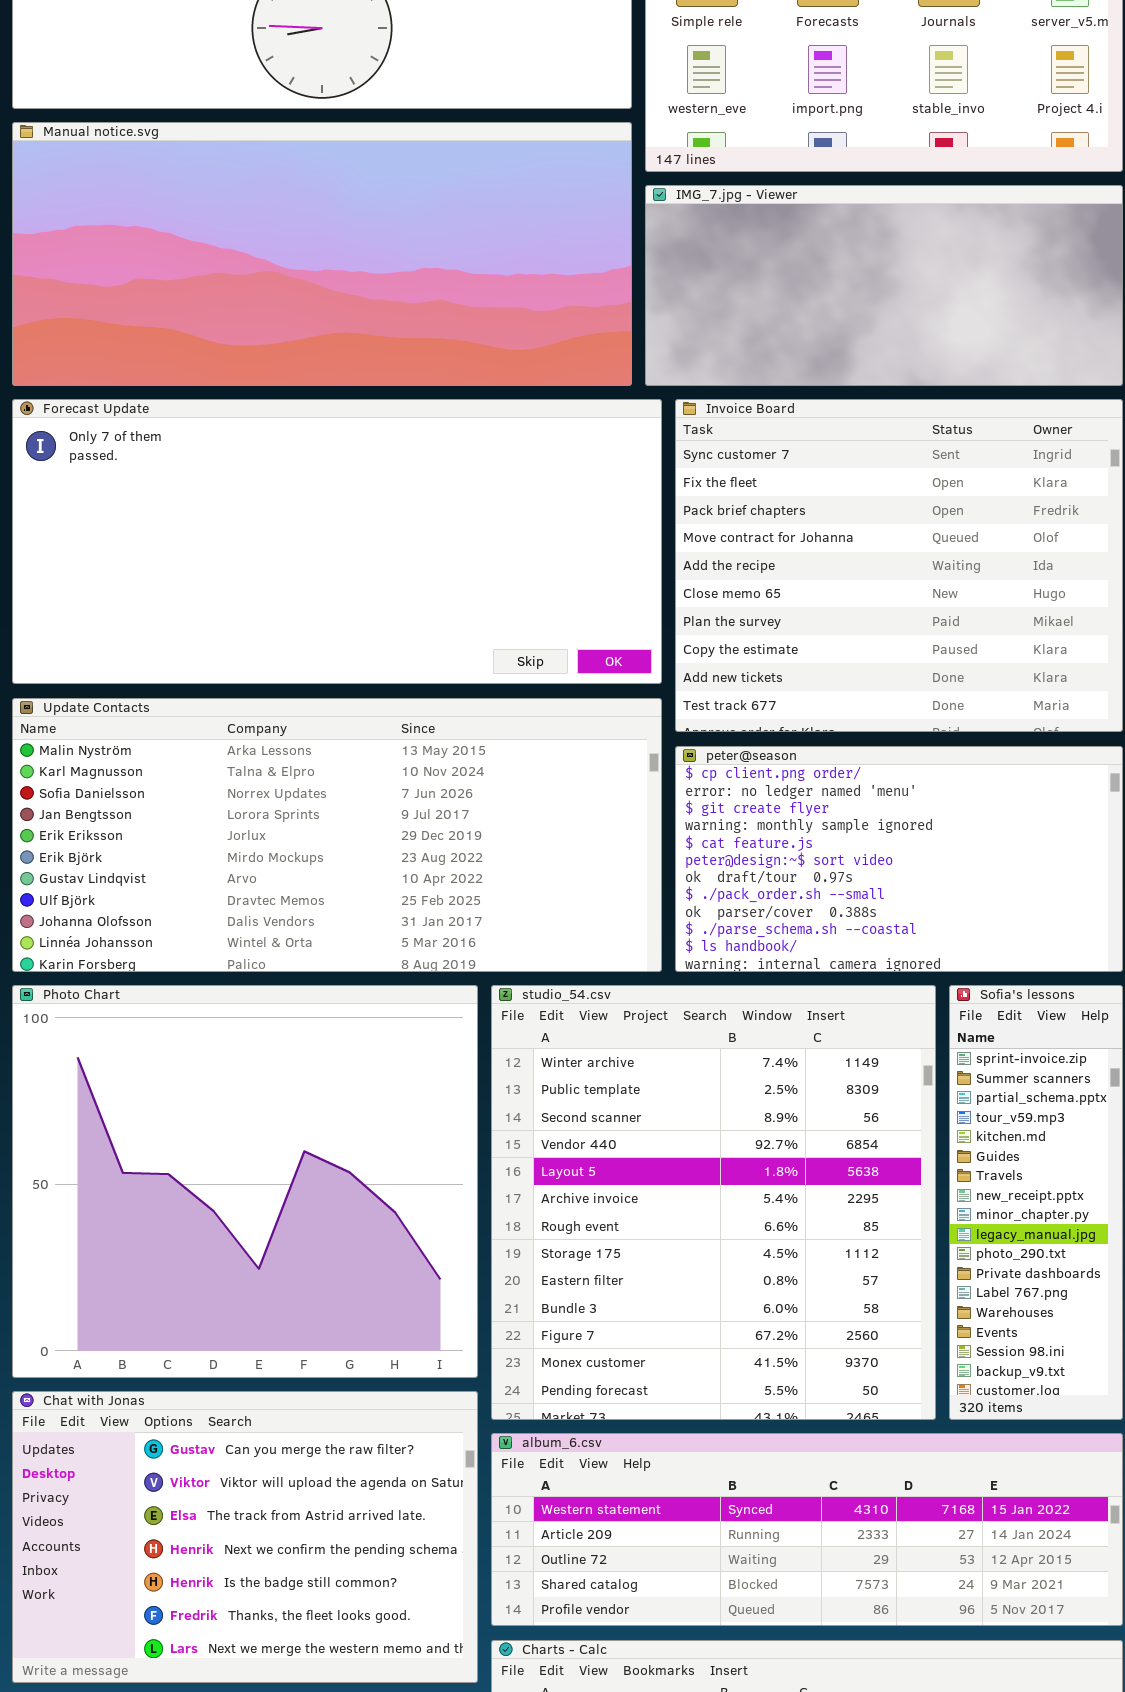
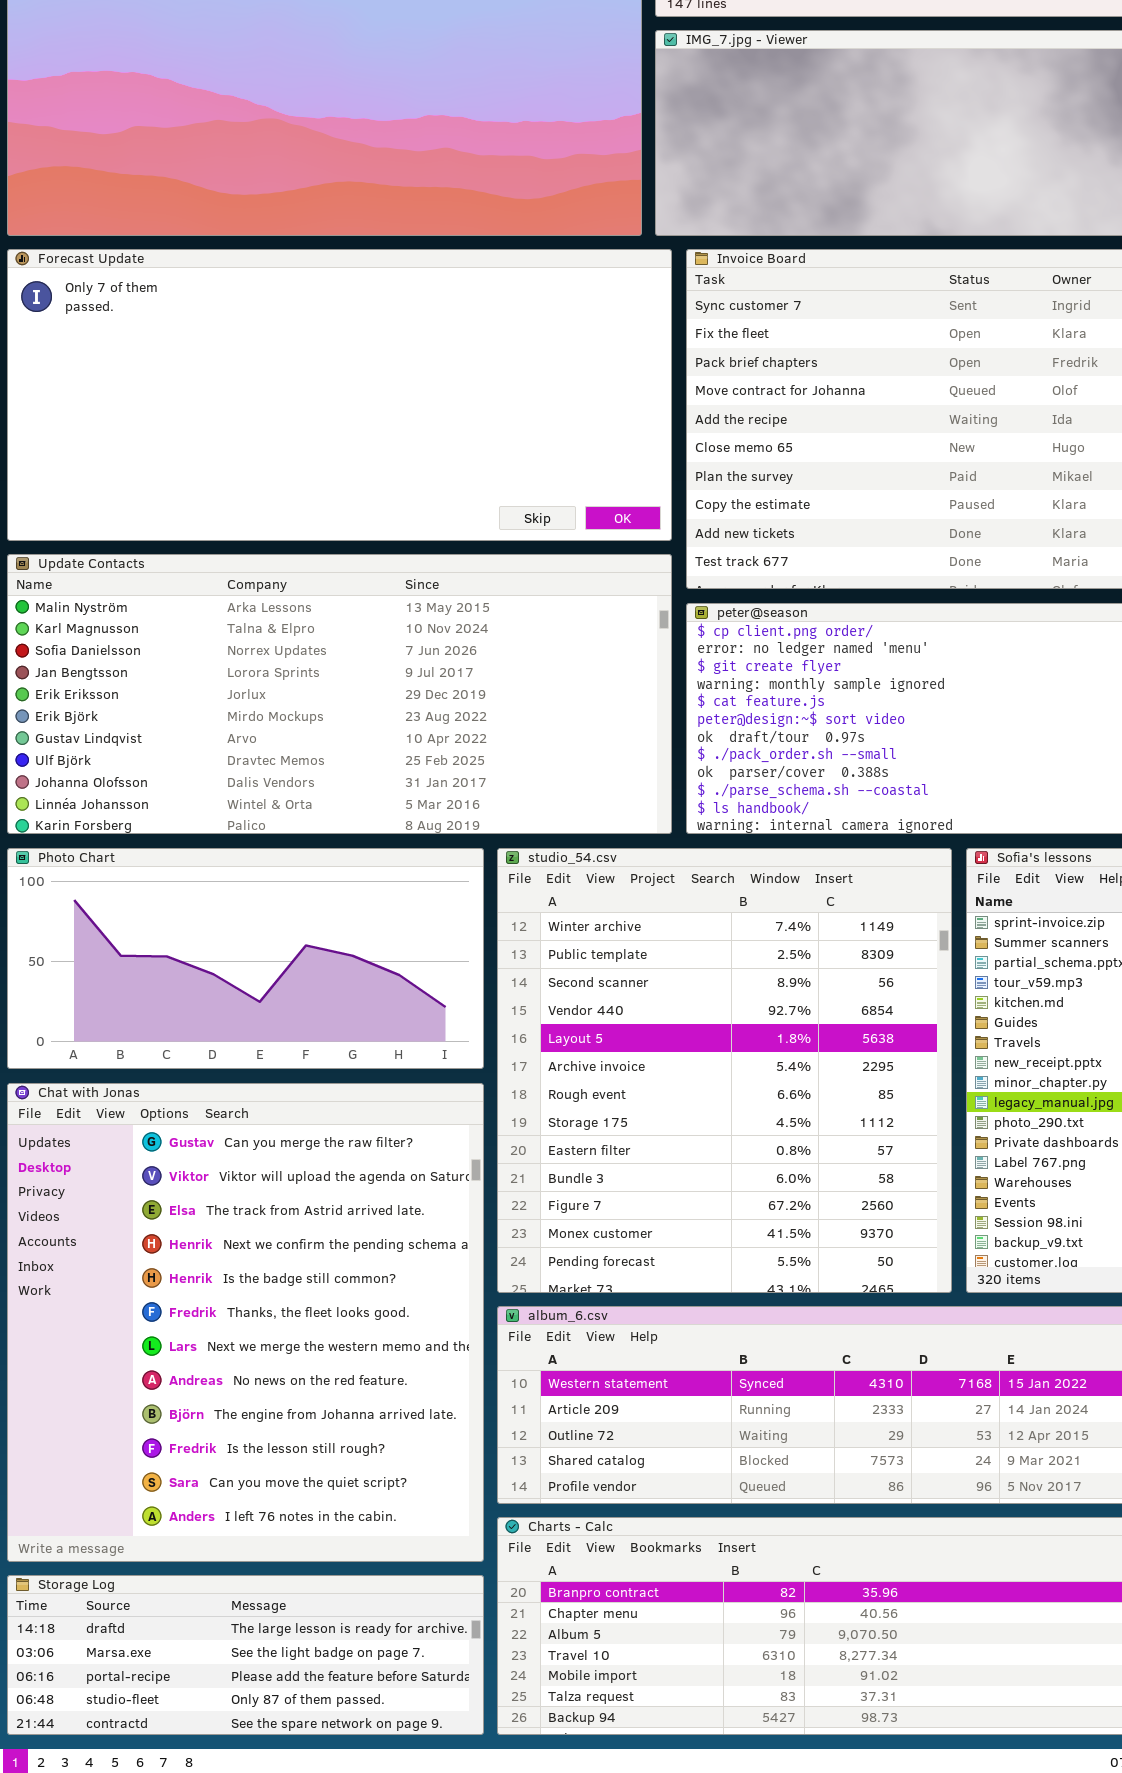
Photo Chart: [12,985,478,1378] -> [7,848,484,1069], resized
Chat with Jonas: [12,1391,478,1683] -> [7,1083,484,1562], resized

